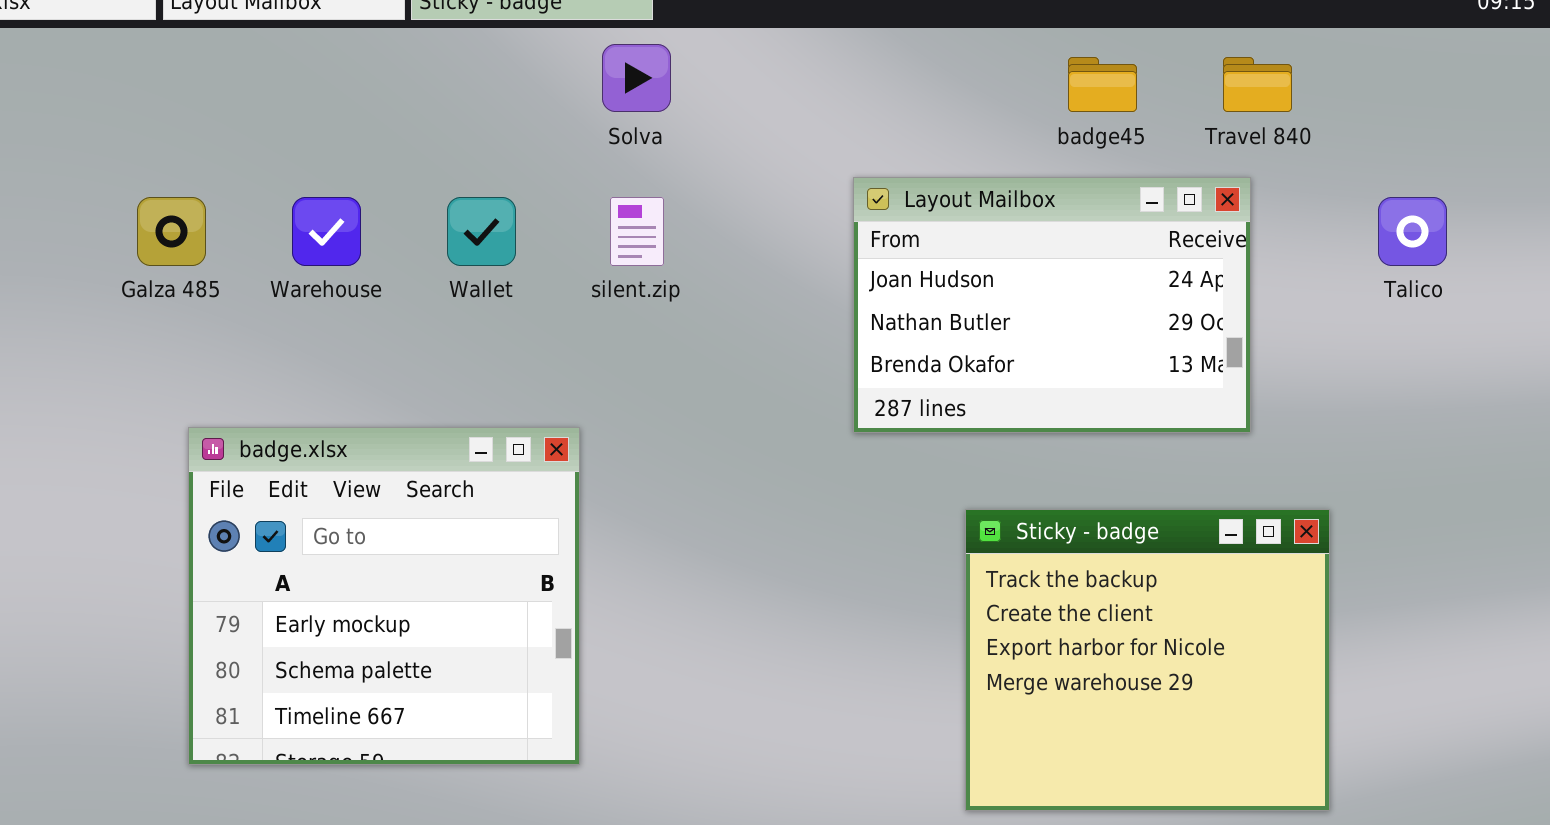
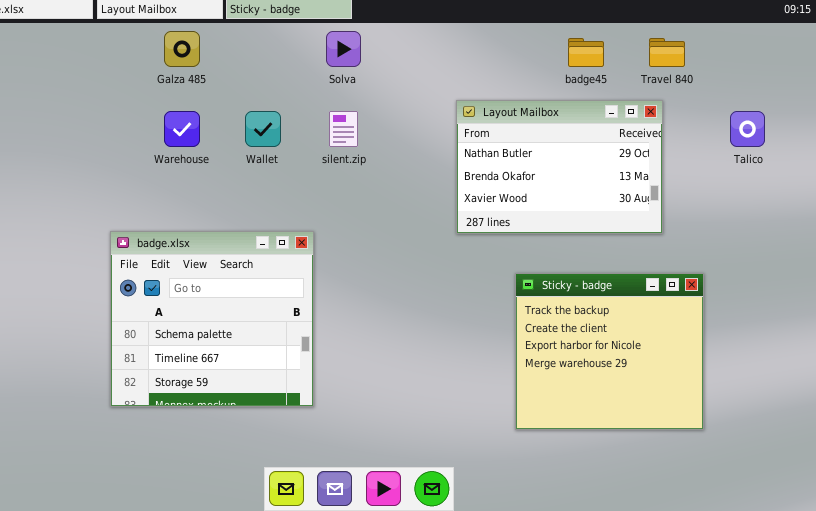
Layout Mailbox: [853,177,1251,433] -> [456,100,663,234], scrolled down 1 row
Galza 485: [137,197,206,266] -> [164,31,200,67], moved
badge.xlsx: [188,427,580,765] -> [110,231,314,407], scrolled down 1 row

